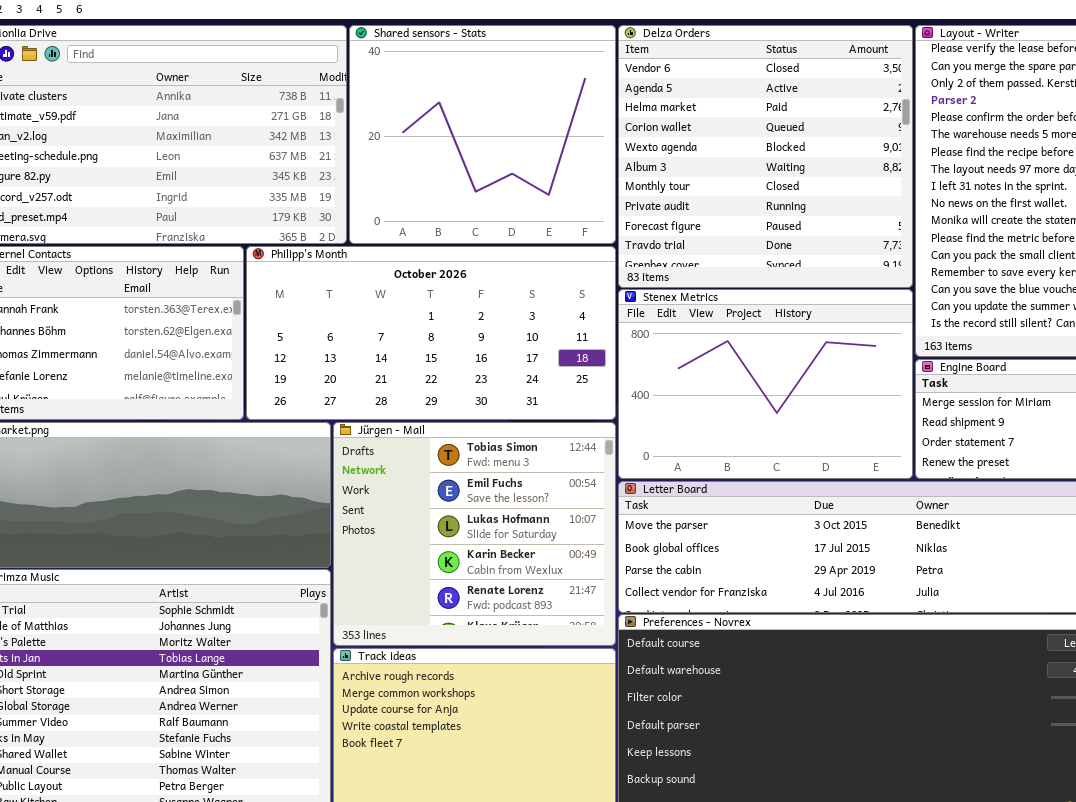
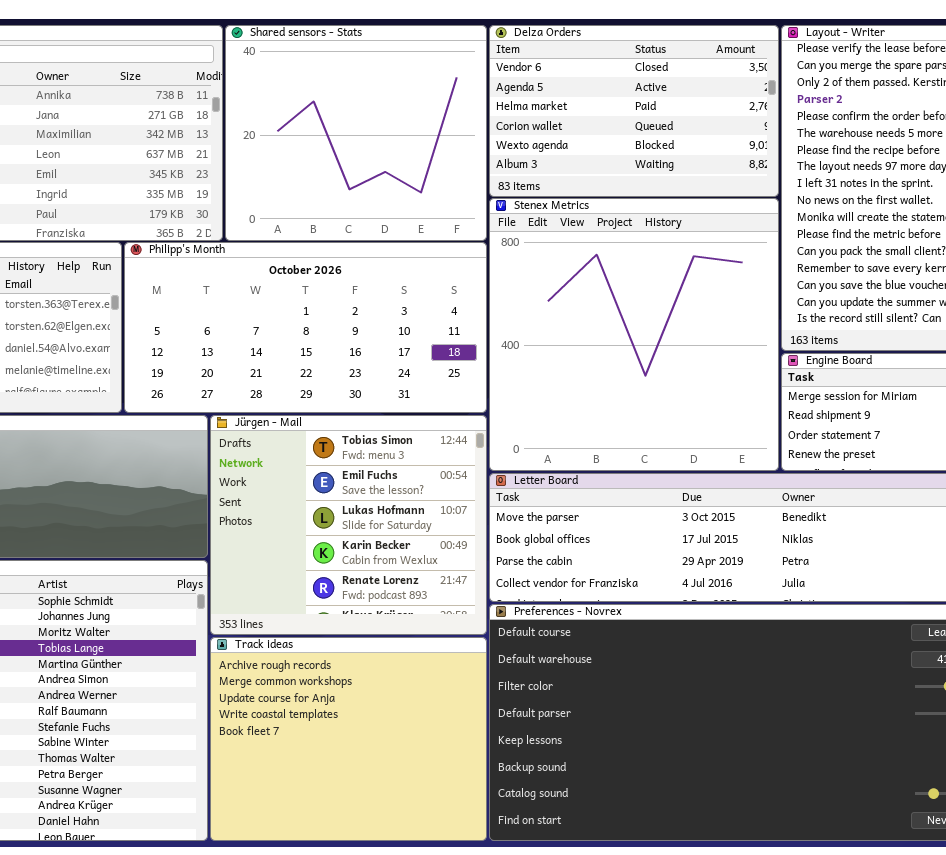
Delza Orders: [618,25,913,288] -> [489,25,779,197], resized
Stenex Metrics: [618,289,913,479] -> [489,198,779,471], resized

